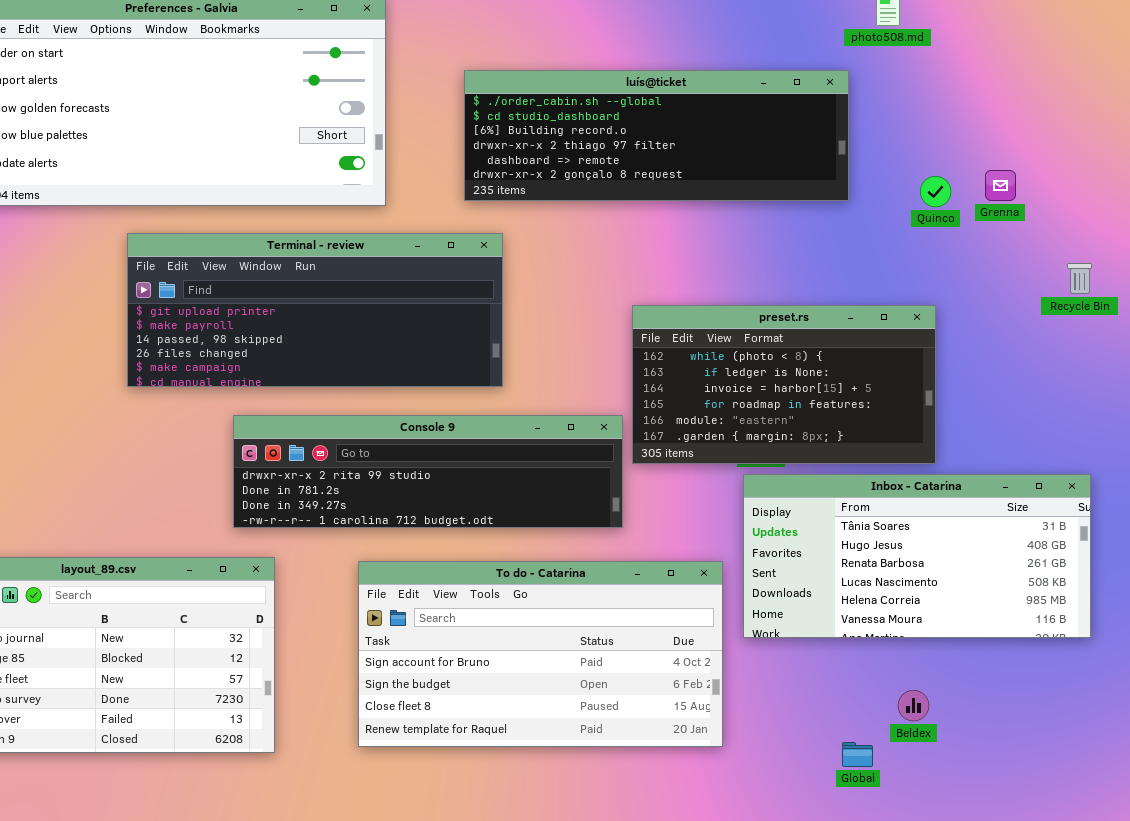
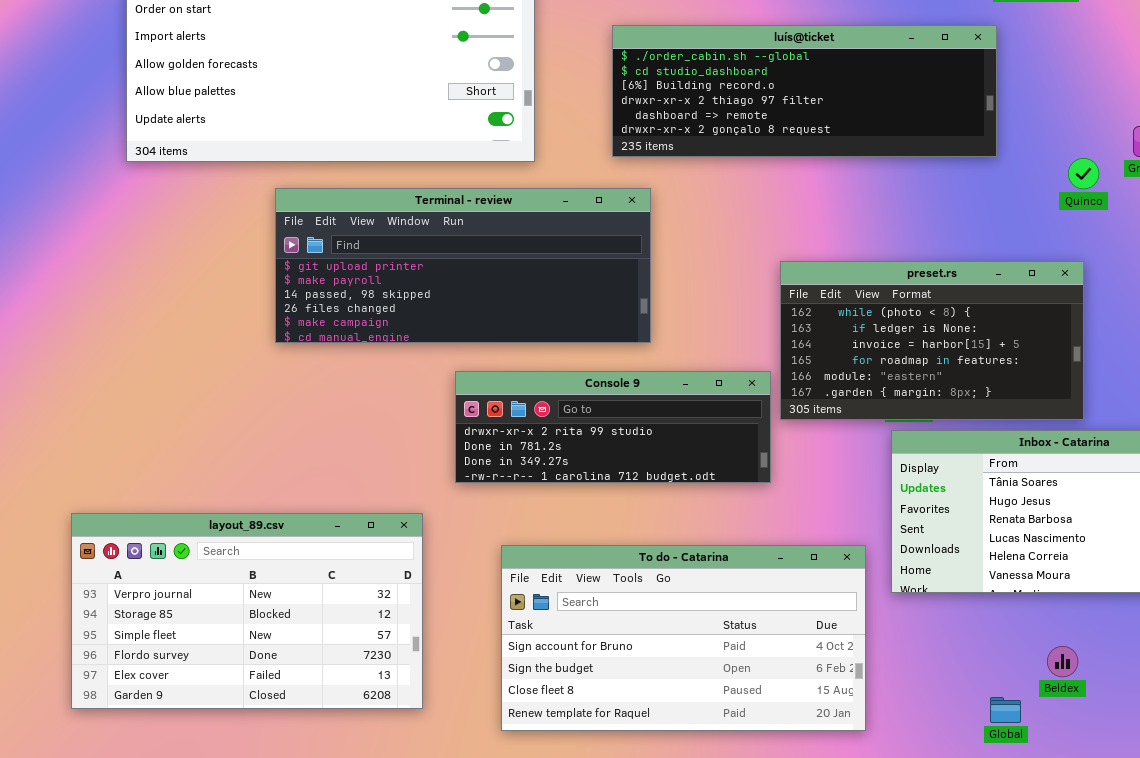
Quinco: [920,176,951,207] -> [1068,158,1099,189], moved
Console 9: [233,415,623,528] -> [455,371,771,483], resized
To do - Catarina: [358,561,723,747] -> [501,545,866,731], moved

